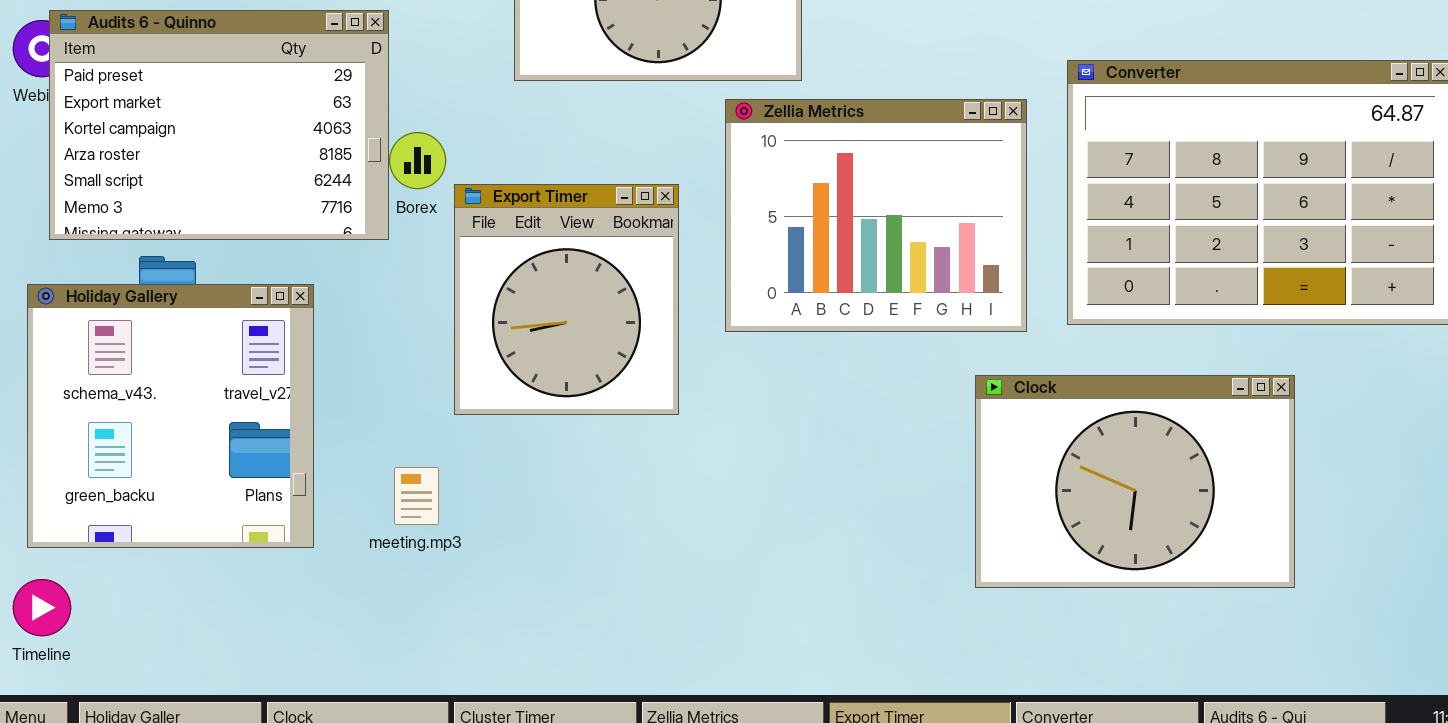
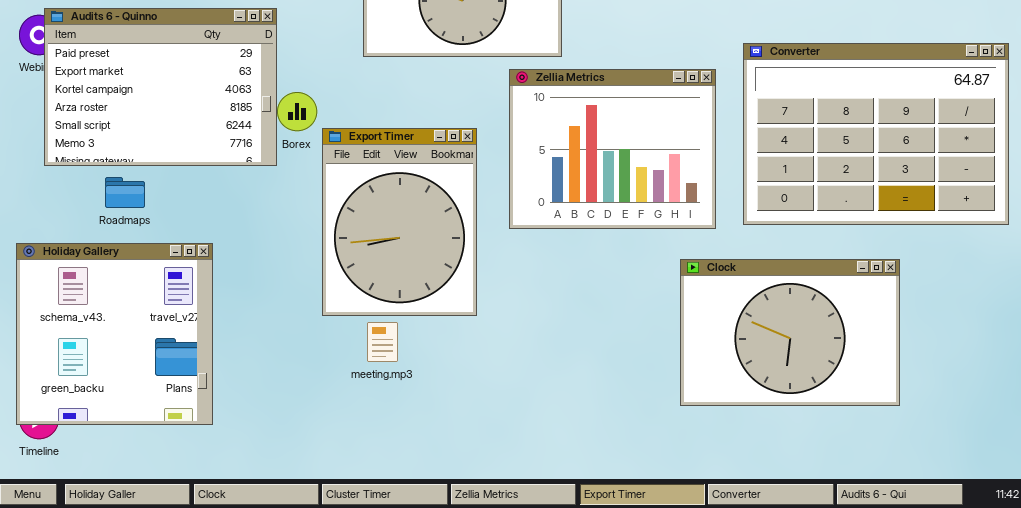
Export Timer: [454,184,679,415] -> [322,128,477,316], resized
Holiday Gallery: [27,284,314,548] -> [16,243,213,425], moved
meeting.mp3: [394,467,439,525] -> [367,322,398,362], moved

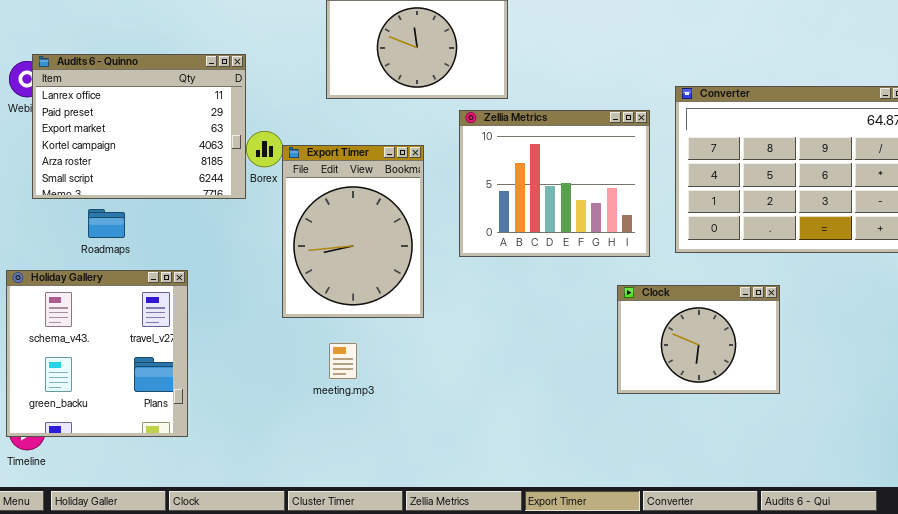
Audits 6 - Quinno: [44,8,277,166] -> [32,54,246,199], scrolled up 1 row
Export Timer: [322,128,477,316] -> [282,145,424,318], moved
Clock: [680,259,900,406] -> [617,285,780,394], resized

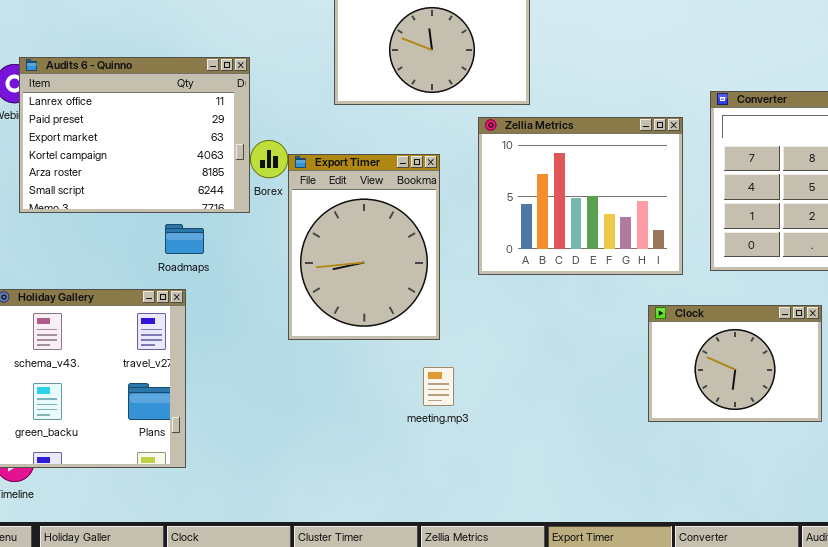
Roadmaps: [88,209,125,238] -> [165,224,204,254], moved
meeting.mp3: [329,343,357,379] -> [423,367,454,406], moved

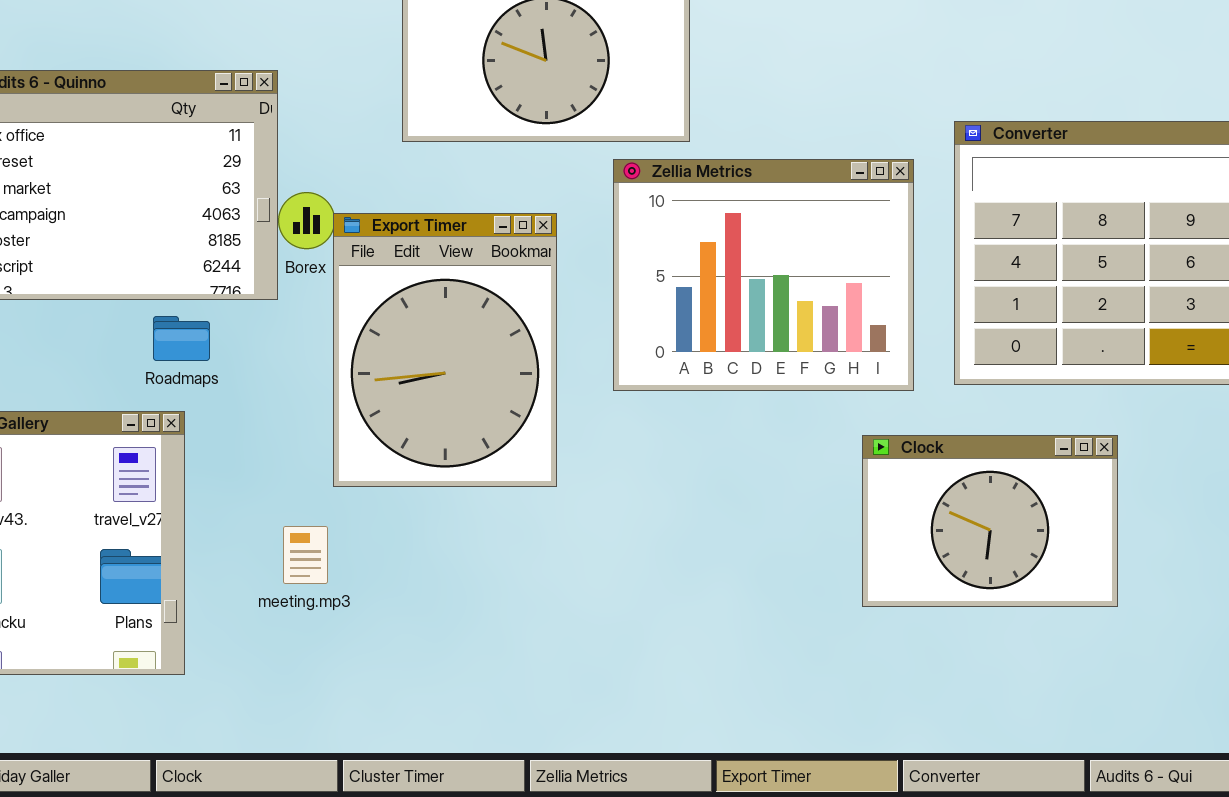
meeting.mp3: [423,367,454,406] -> [283,526,328,584], moved

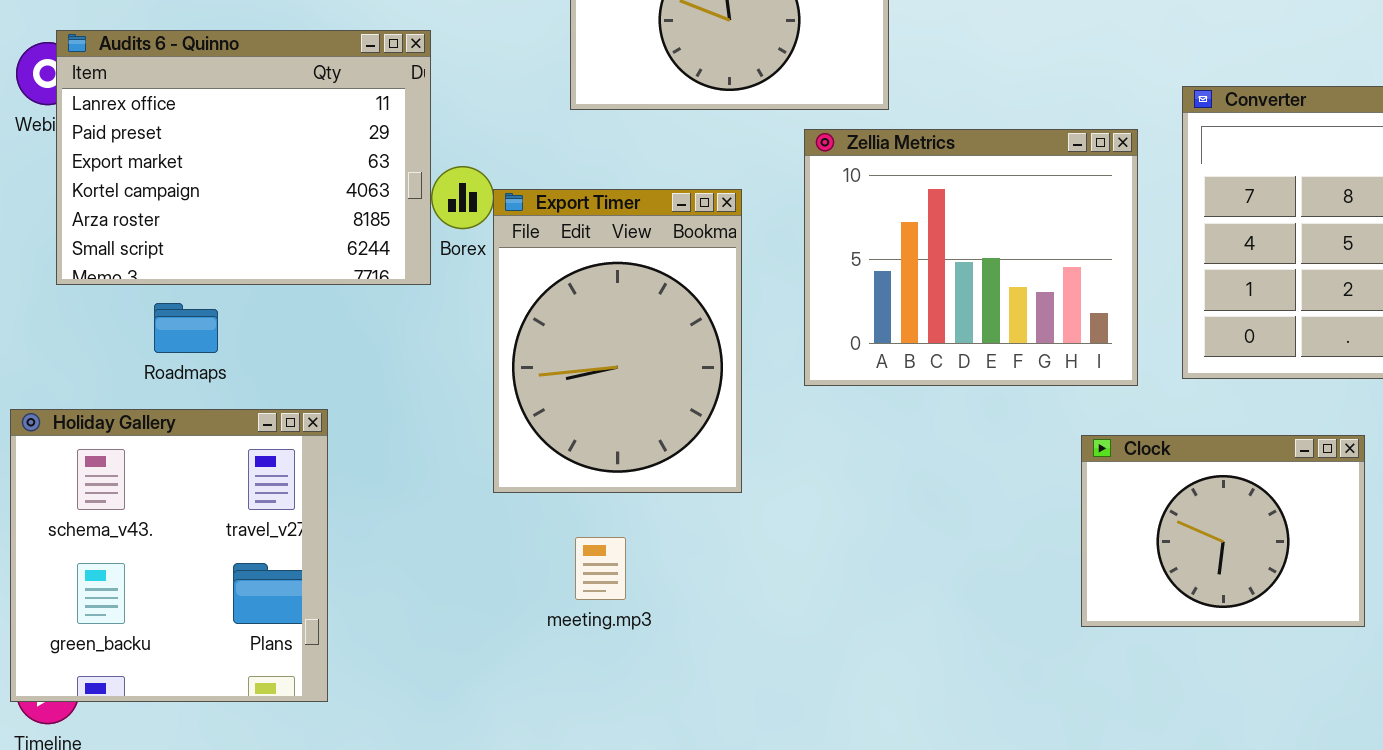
Roadmaps: [153,316,210,361] -> [154,303,218,353], moved
meeting.mp3: [283,526,328,584] -> [575,537,626,600], moved

